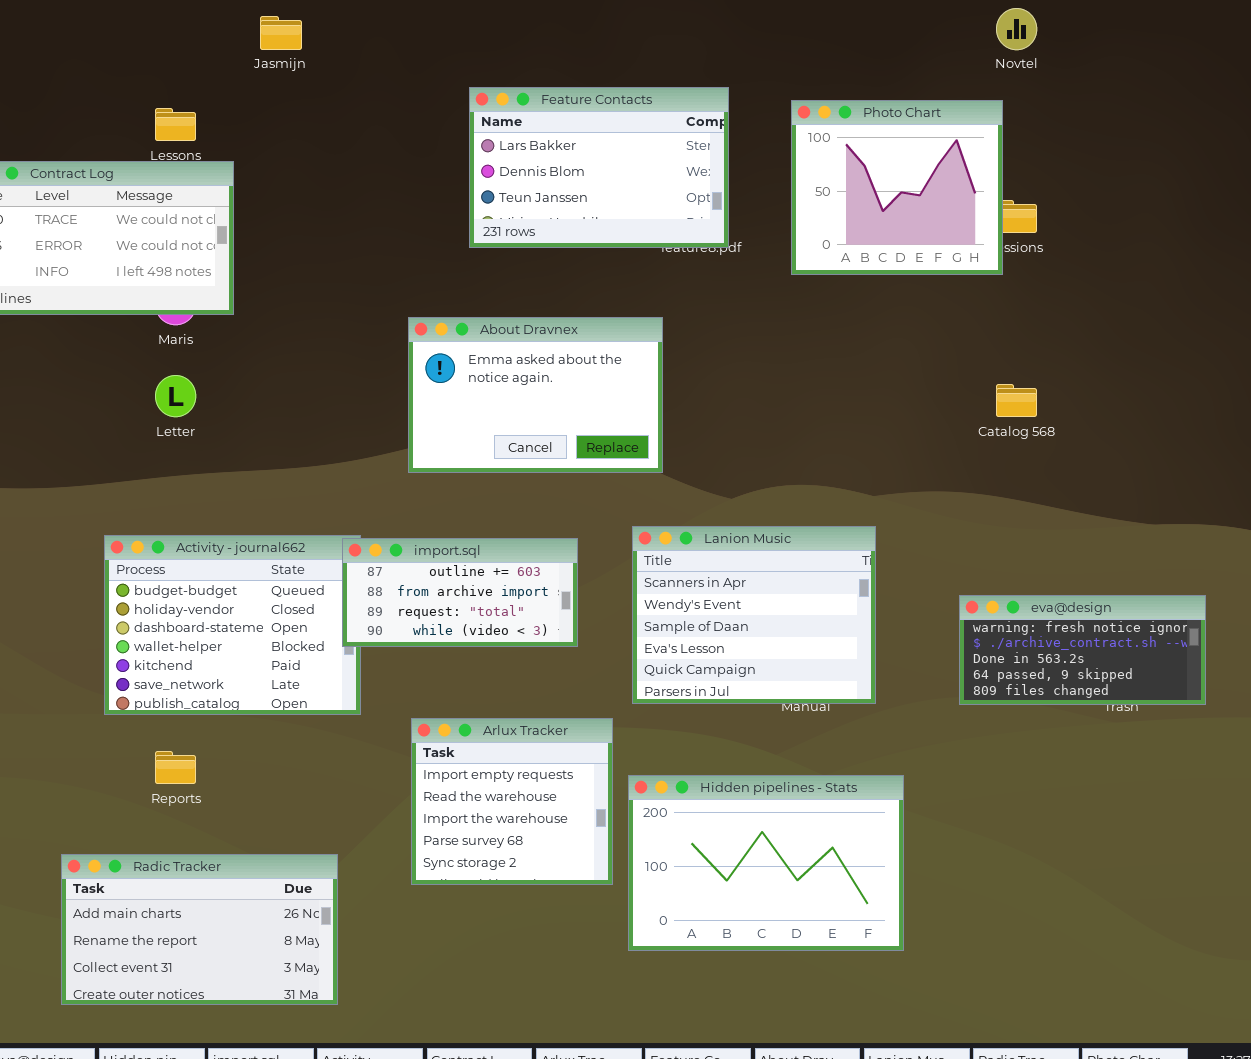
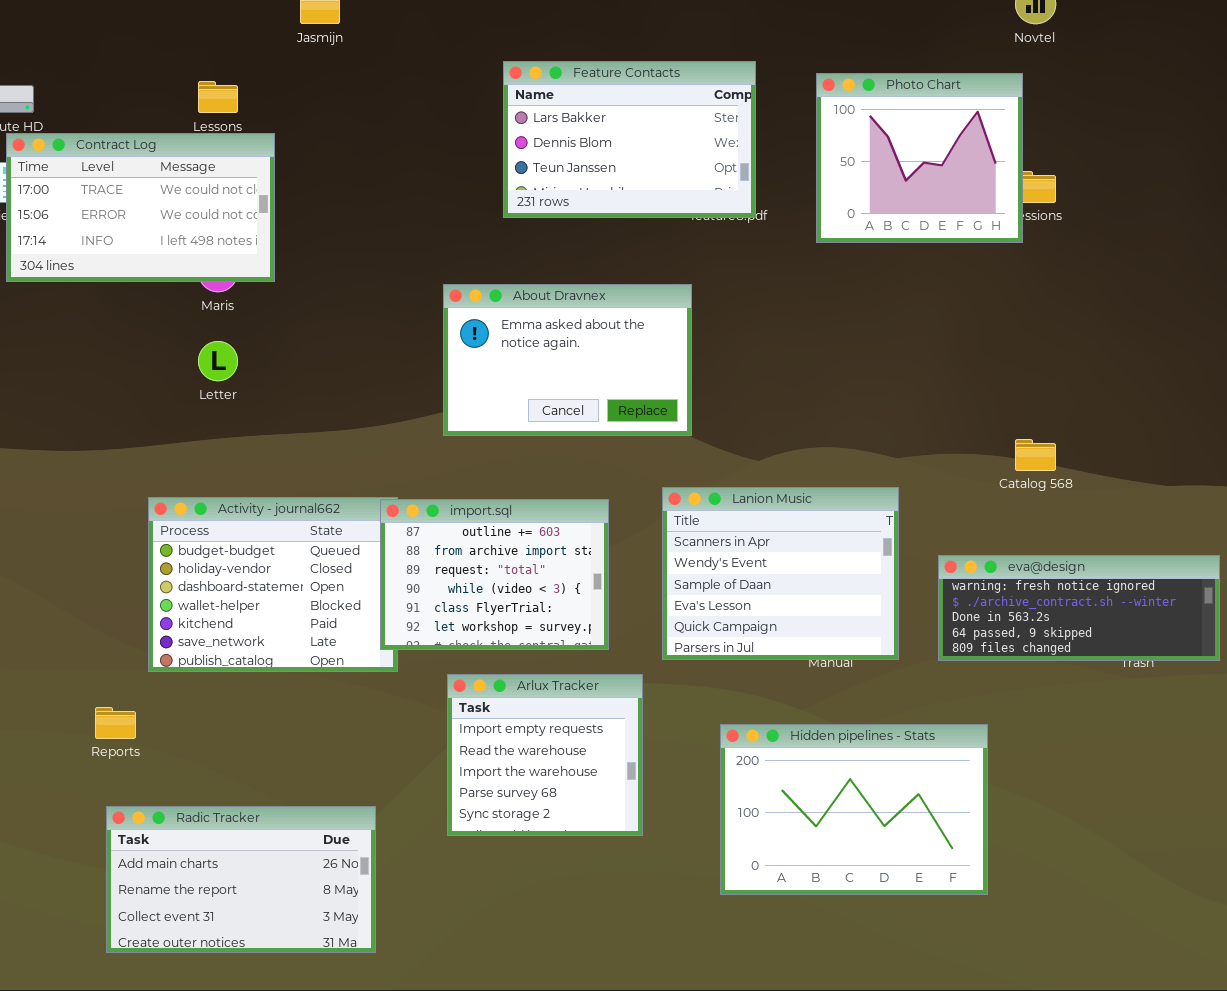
Catalog 568: [996,384,1037,417] -> [1015,439,1056,471], moved
import.sql: [342,538,578,647] -> [380,499,609,650], resized
eva@design: [959,595,1206,705] -> [938,555,1220,661], resized
Reports: [155,751,196,784] -> [95,707,136,739], moved
Hidden pipelines - Stats: [628,775,904,951] -> [720,724,988,895], moved

